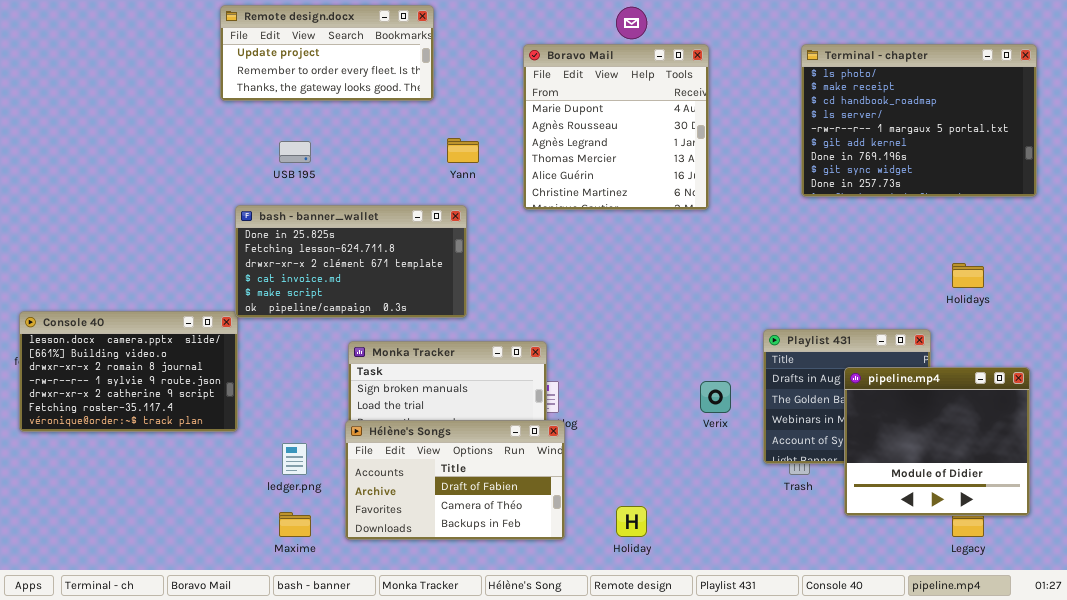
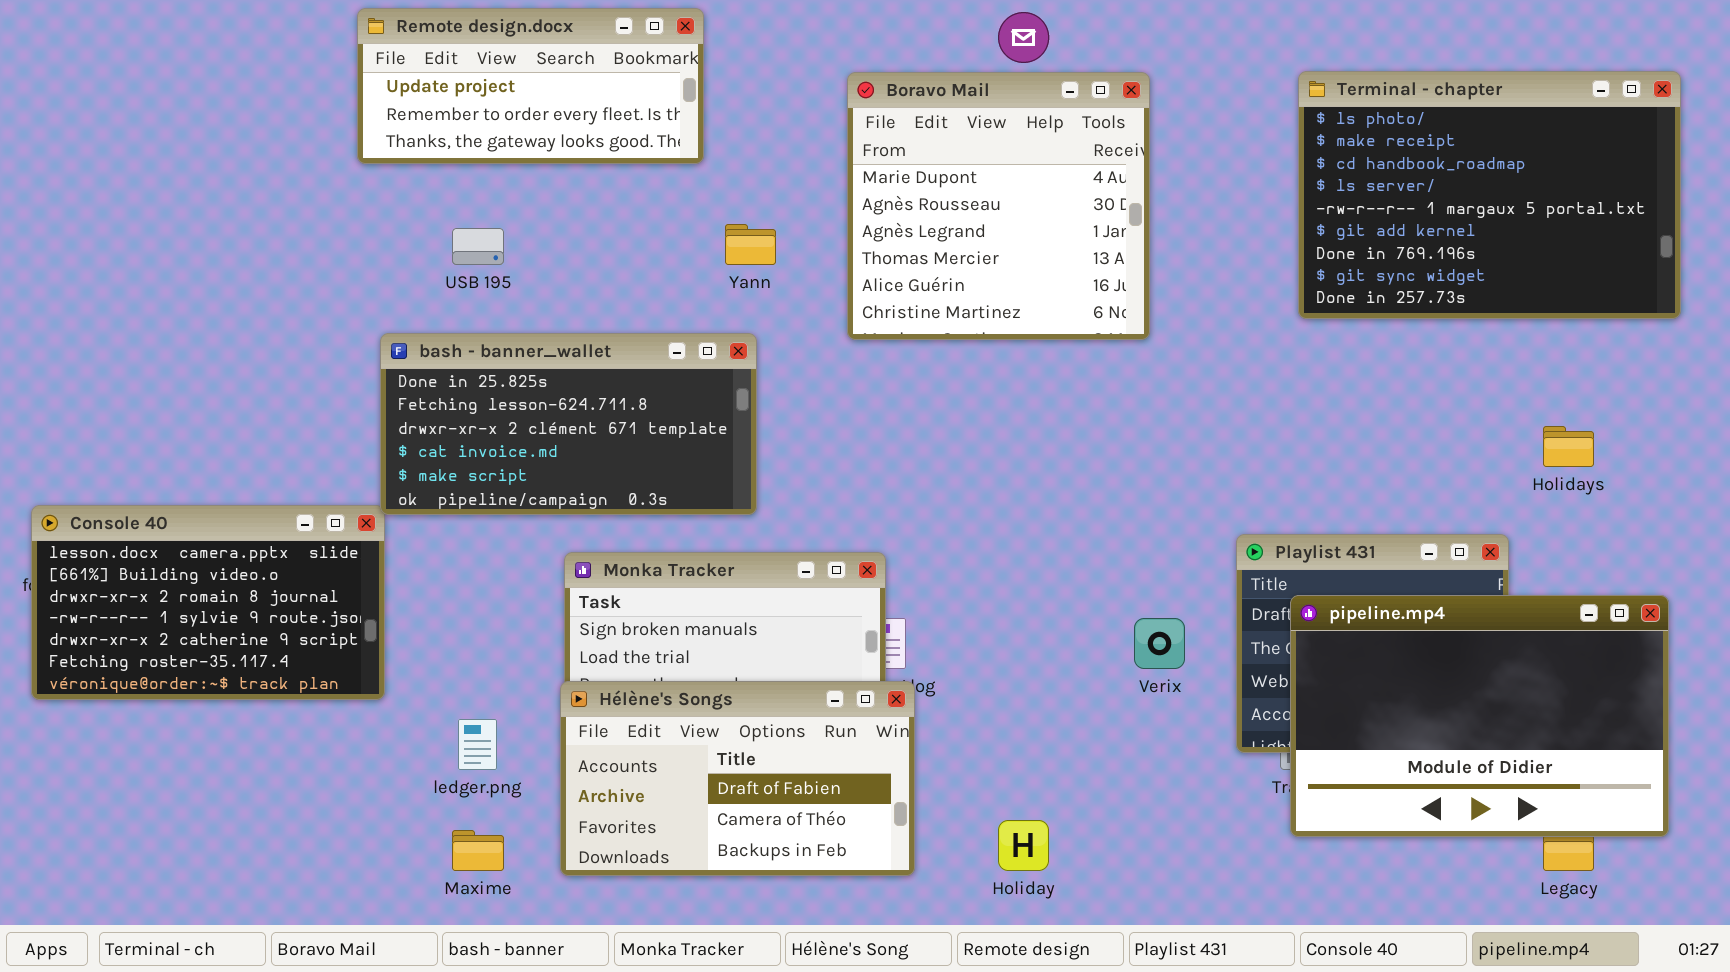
pipeline.mp4: [844,367,1030,516] -> [1290,595,1669,837], resized

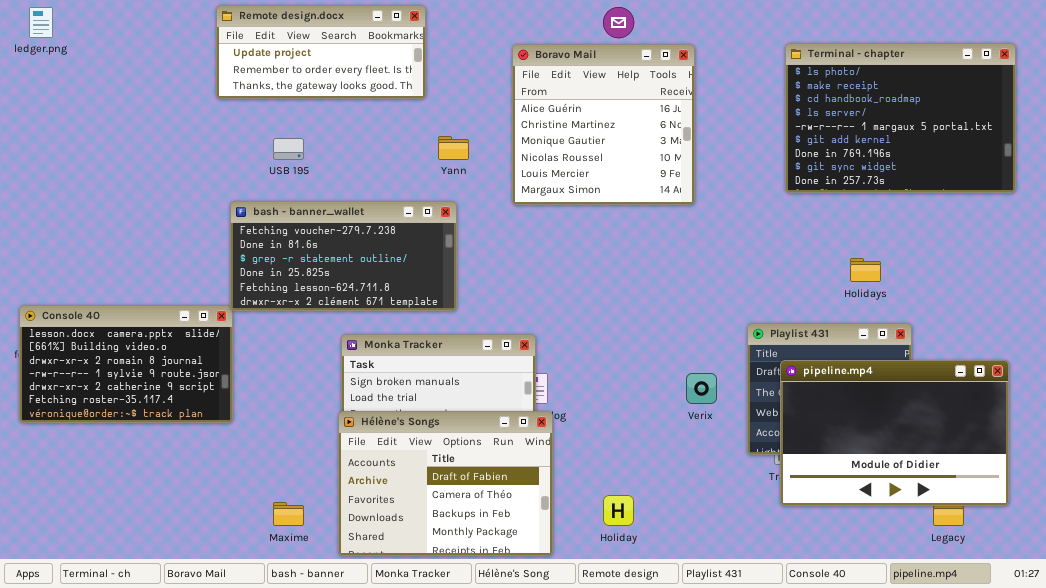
Boravo Mail: [847,72,1150,340] -> [512,44,695,205], scrolled down 4 rows
bash - banner_wallet: [380,333,757,515] -> [230,201,457,311], scrolled up 3 rows
Holidays: [1543,426,1594,467] -> [850,258,881,282], moved
Hélène's Songs: [560,681,915,876] -> [338,411,553,556], resized
ledger.png: [458,719,497,770] -> [29,7,53,38], moved

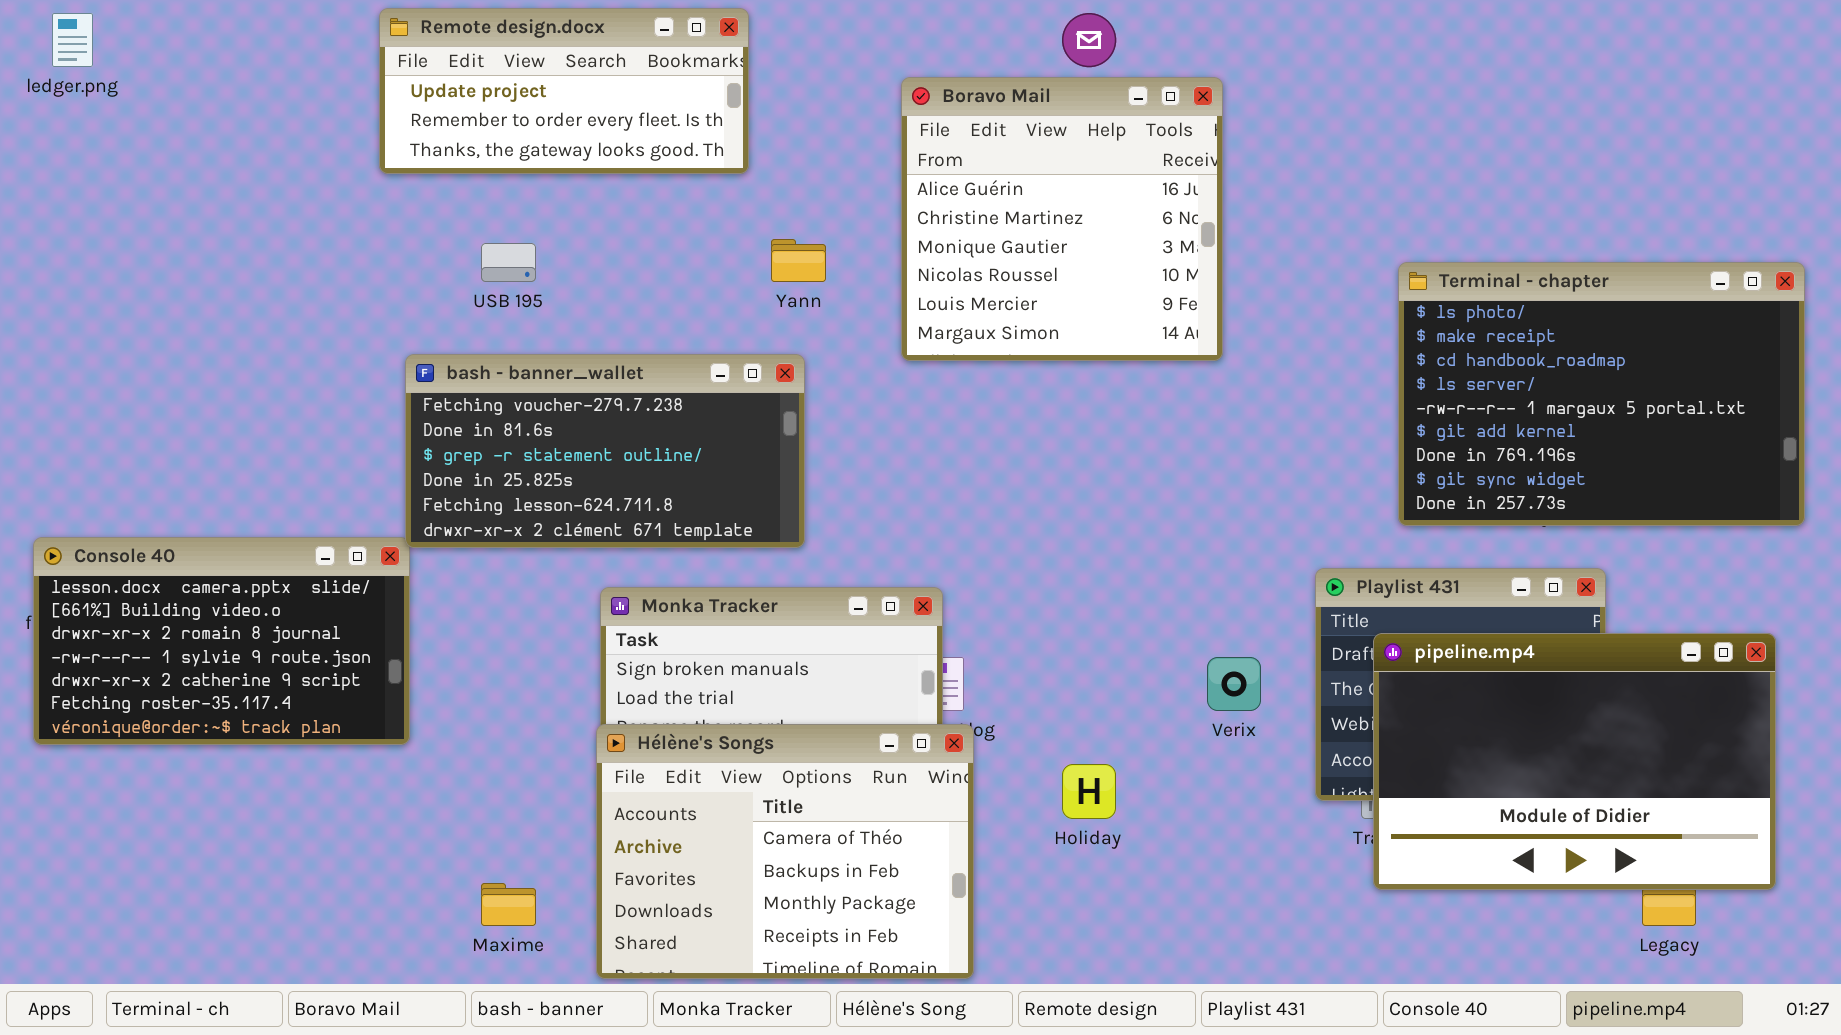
Terminal - chapter: [785,43,1016,193] -> [1398,262,1805,526], moved
Hélène's Songs: [338,411,553,556] -> [596,724,974,979], scrolled down 1 row
Holiday: [603,495,634,526] -> [1062,764,1116,819], moved

